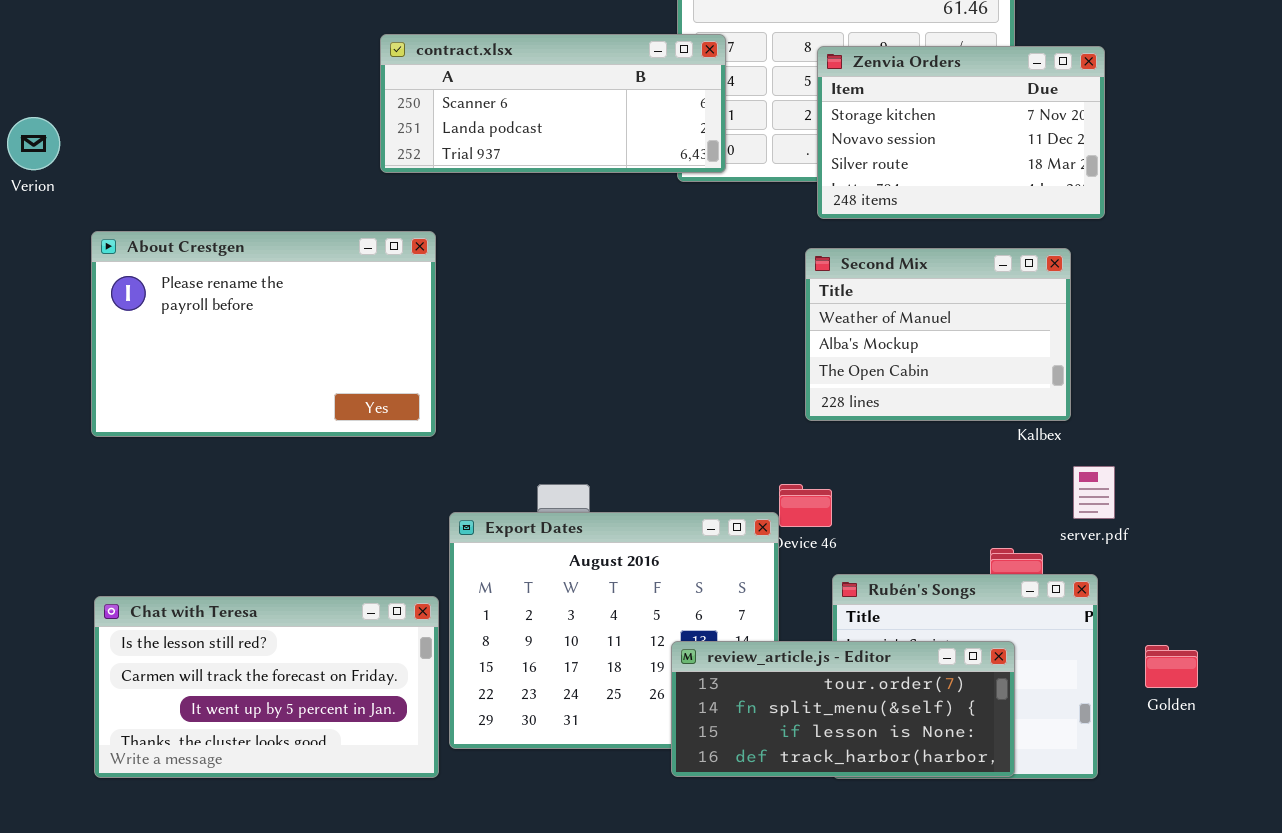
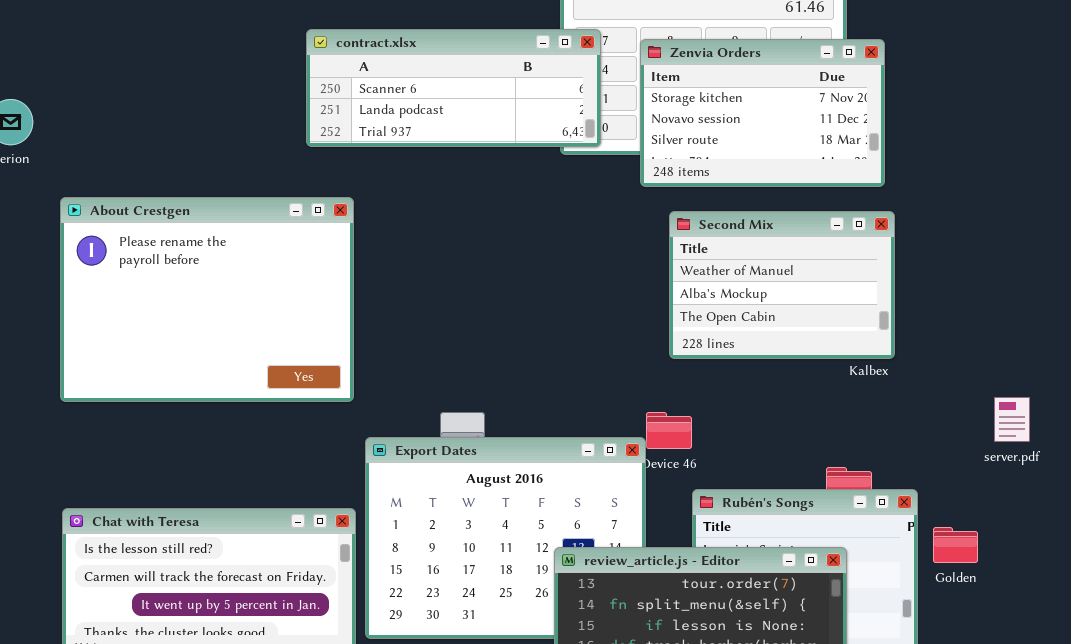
Zenvia Orders: [817,46,1105,219] -> [640,39,885,187], moved
About Crestgen: [91,231,436,437] -> [60,197,354,402], resized
server.pdf: [1073,466,1115,519] -> [994,397,1030,442], moved
Golden: [1145,645,1198,688] -> [933,527,978,563], moved

